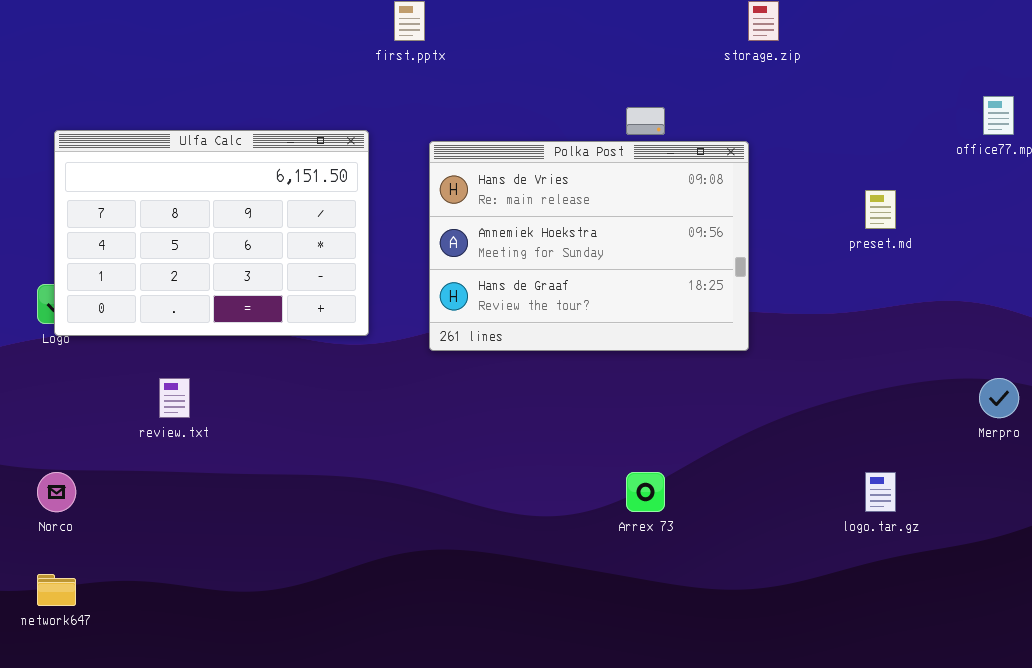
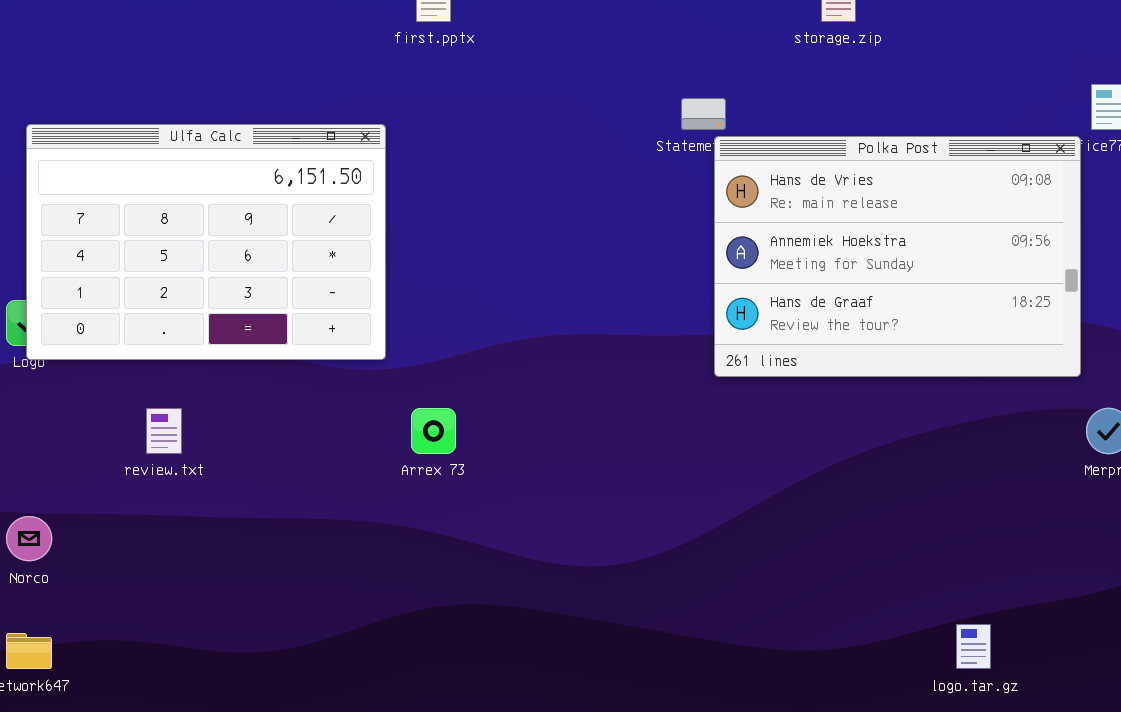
Polka Post: [429,141,749,351] -> [714,136,1081,377], moved
Arrex 73: [626,472,665,512] -> [411,408,456,454], moved
logo.tar.gz: [865,472,896,512] -> [956,624,991,669], moved

